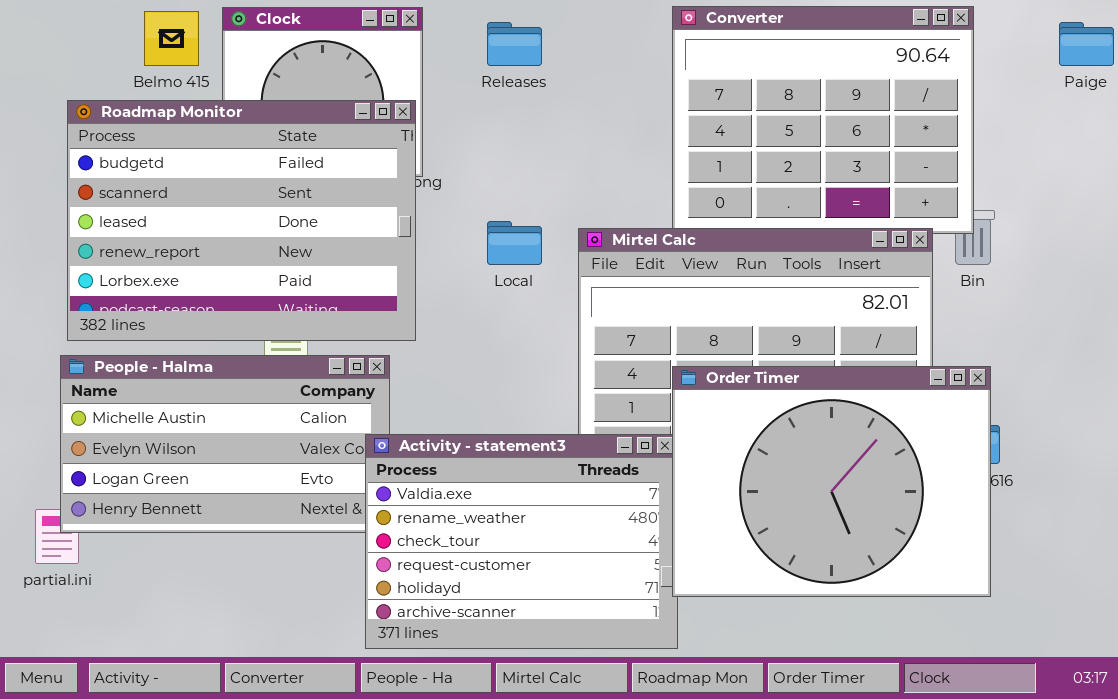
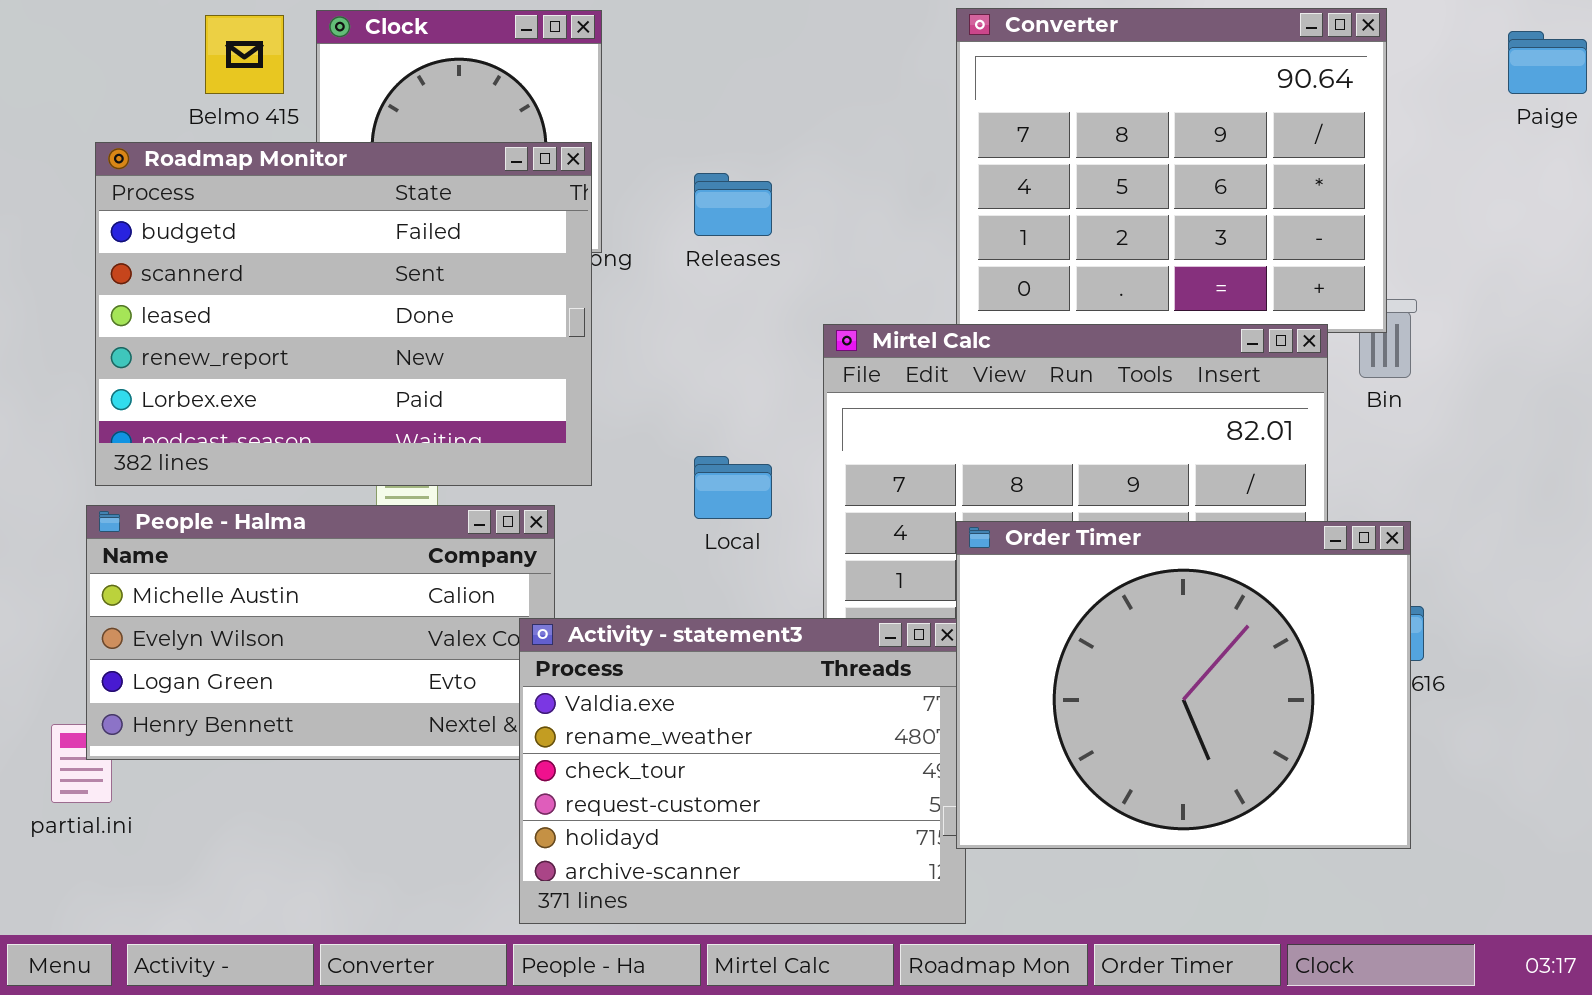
Releases: [487,22,542,66] -> [694,173,772,236], moved
Local: [487,221,542,265] -> [694,456,772,519], moved

